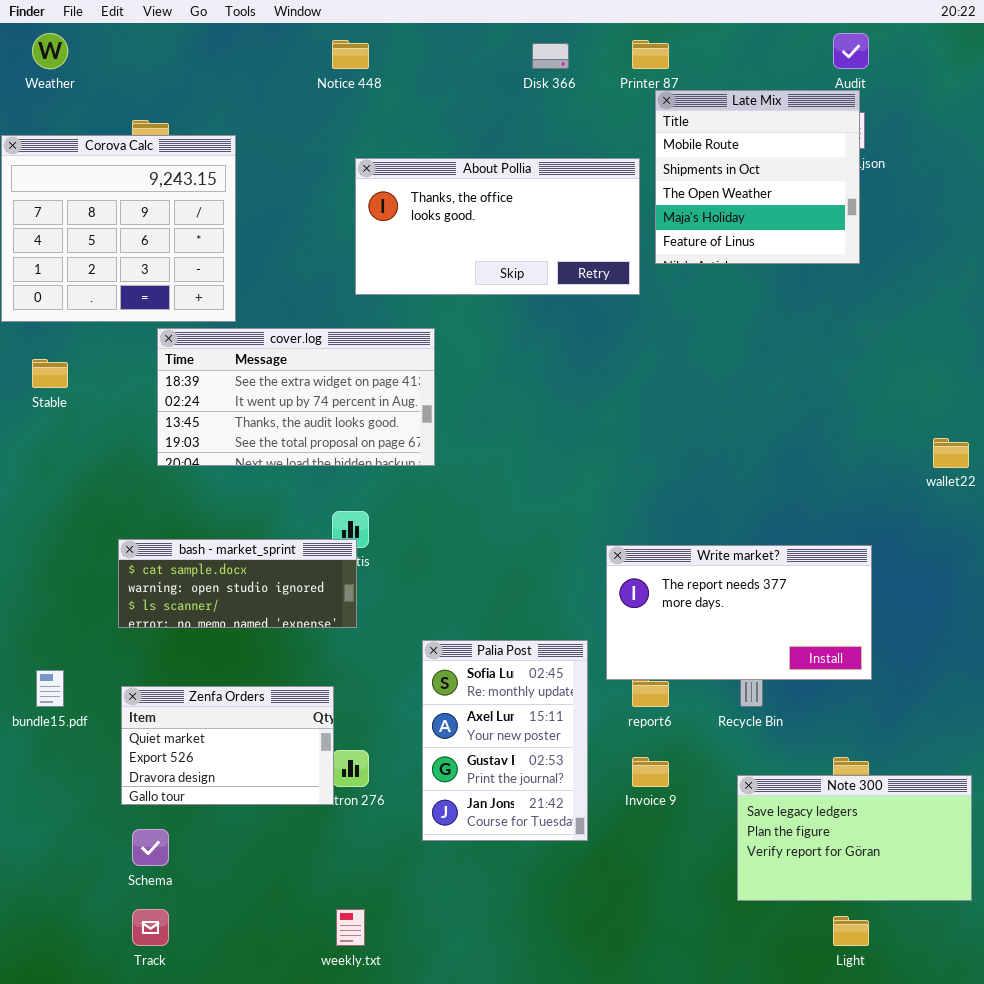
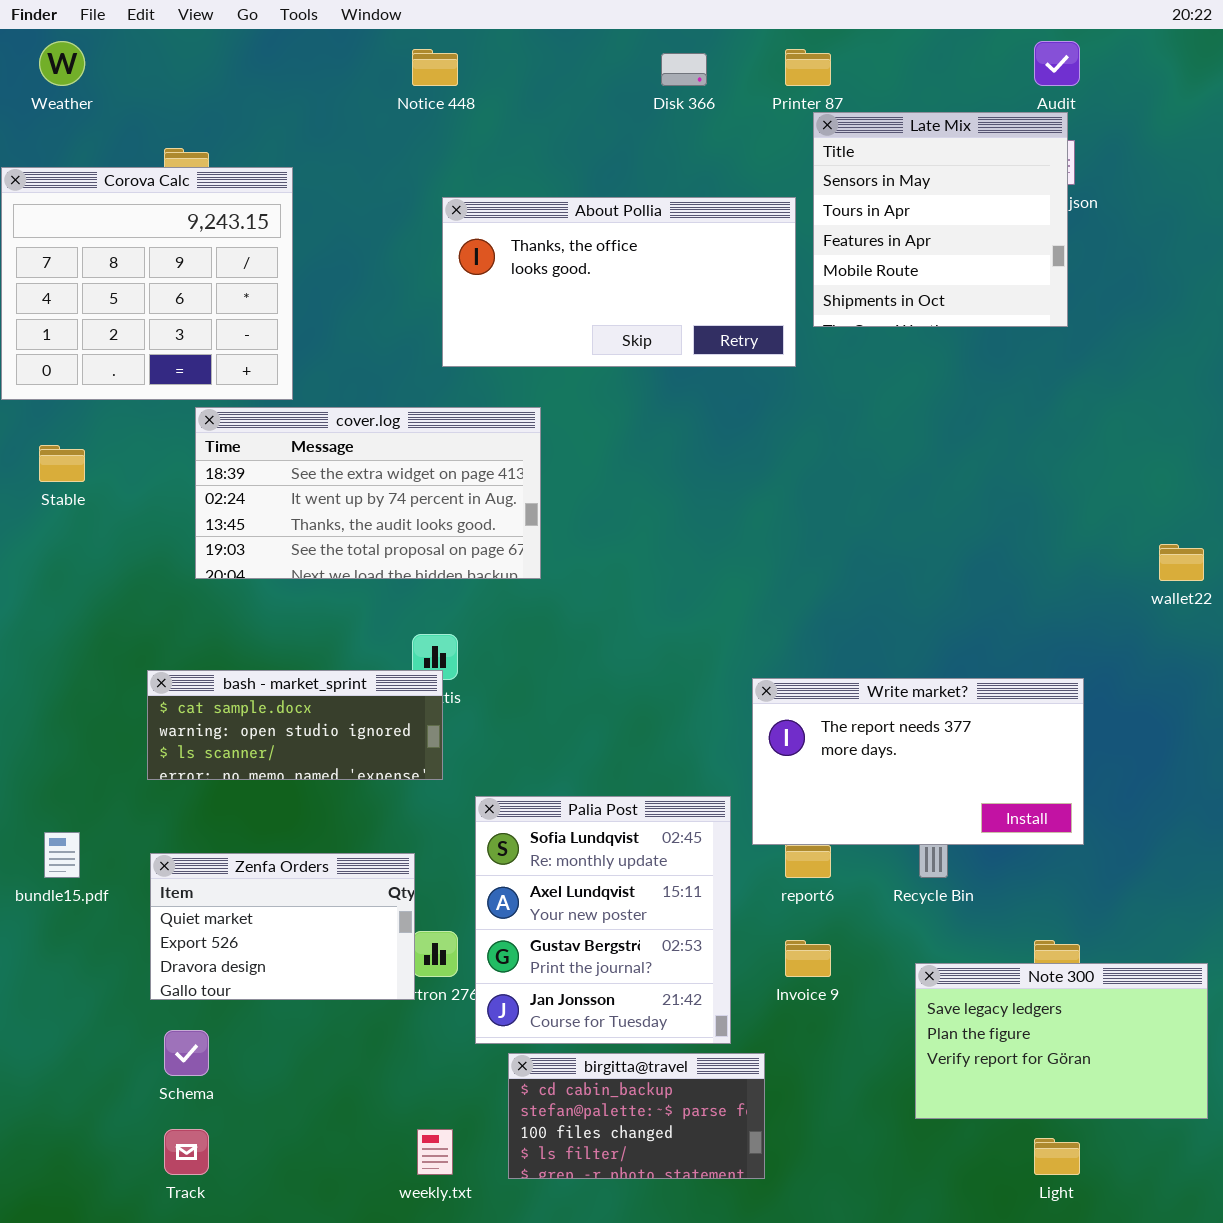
Late Mix: [655,90,860,264] -> [813,112,1068,327], scrolled up 3 rows
Palia Post: [422,640,588,841] -> [475,796,731,1044], resized
birgitta@travel: none -> [508,1053,765,1179], opened

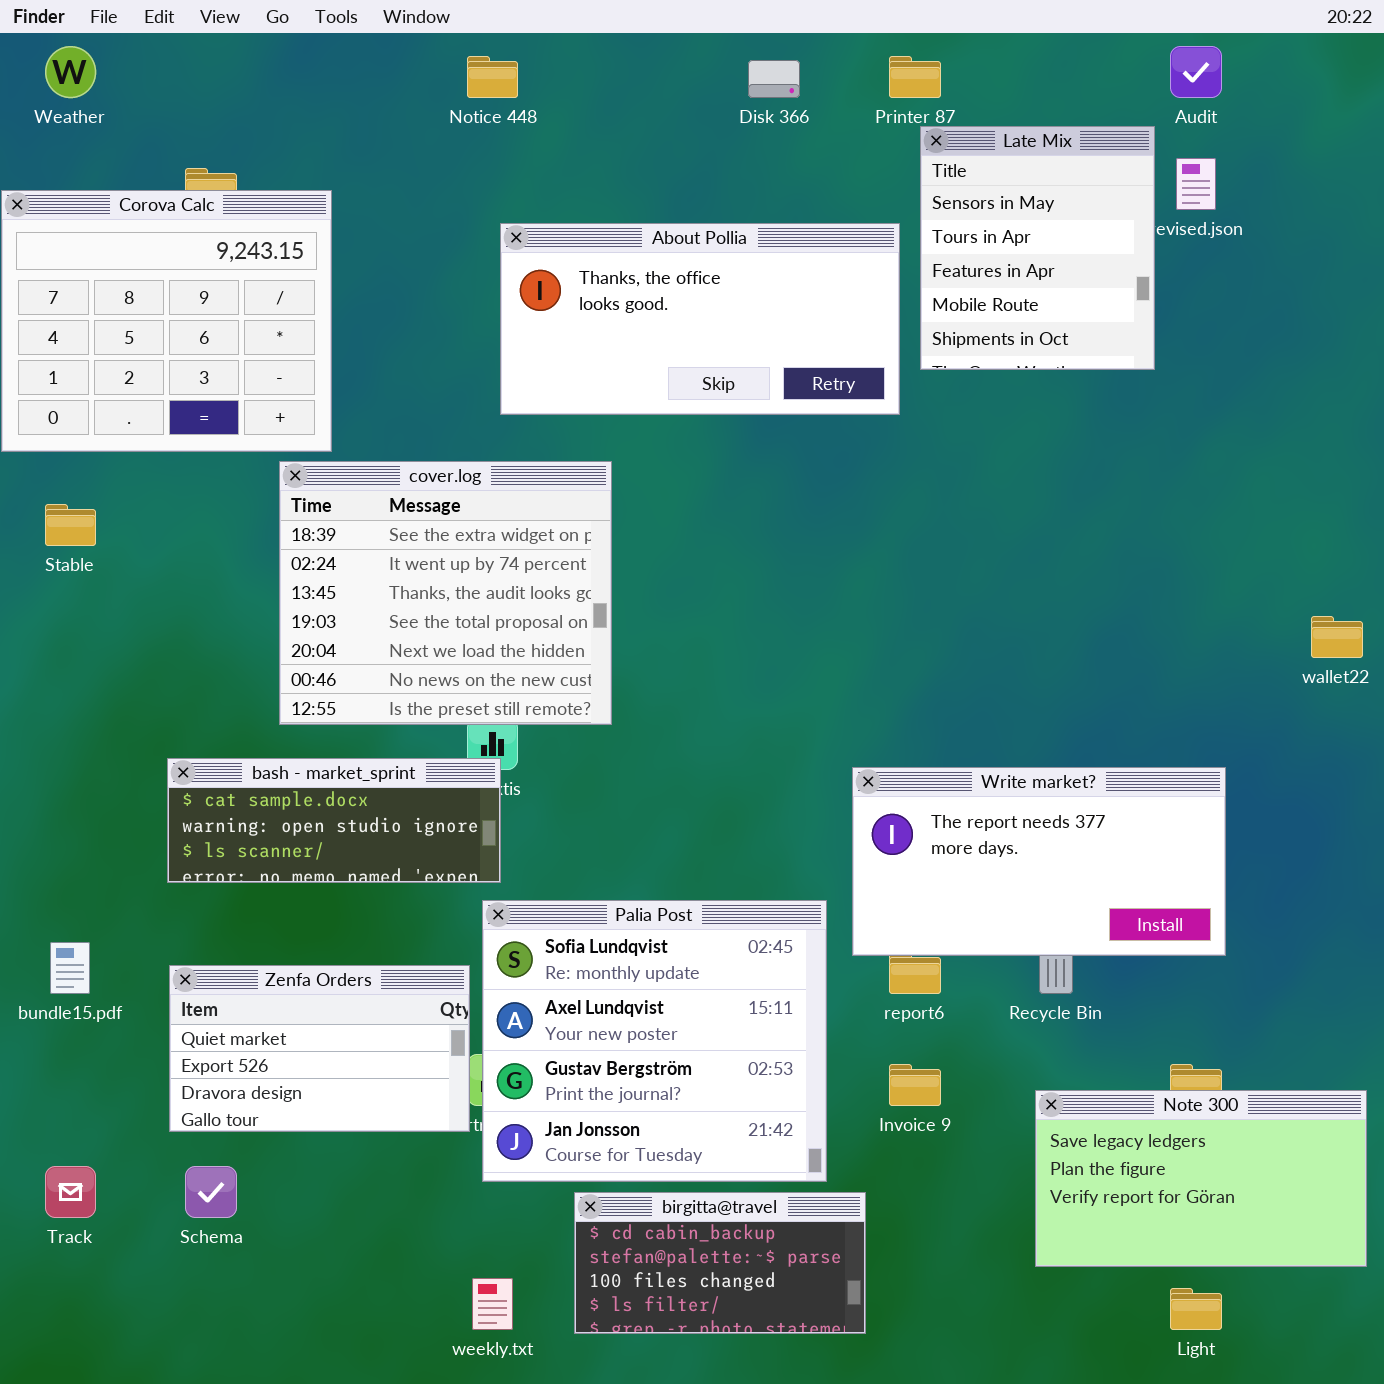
Late Mix: [813,112,1068,327] -> [920,126,1155,370], resized
cover.log: [195,407,541,579] -> [279,461,612,725], resized
Palia Post: [475,796,731,1044] -> [482,900,827,1182], resized
Track: [164,1129,209,1175] -> [45,1166,96,1218], moved

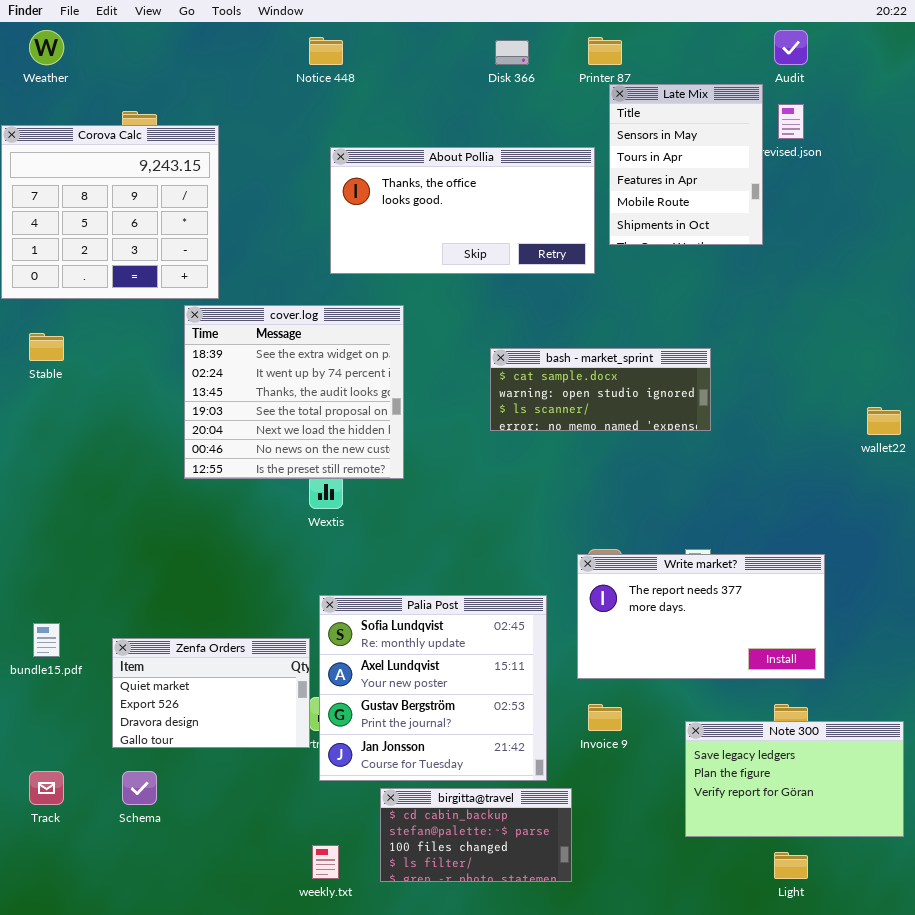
bash - market_sprint: [167,758,501,883] -> [490,348,711,431], moved
Write market?: [852,767,1226,956] -> [577,554,825,679], moved

